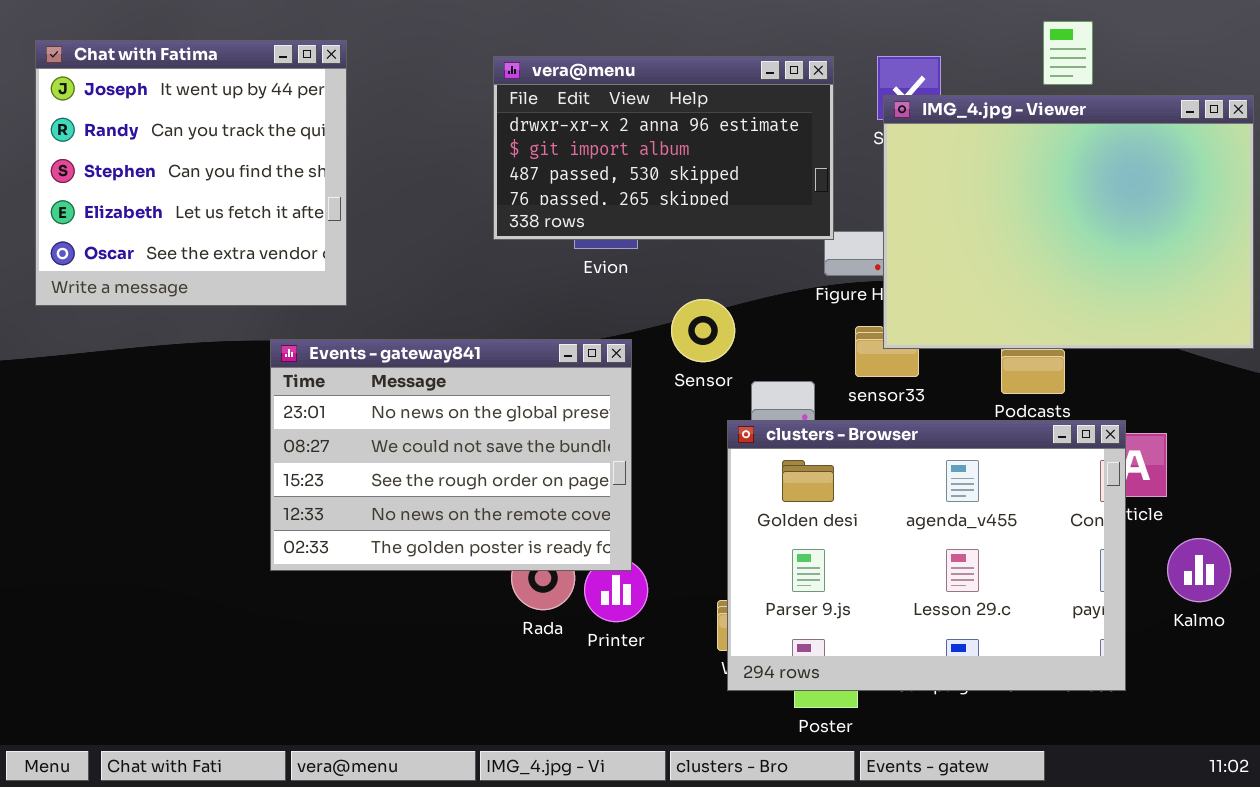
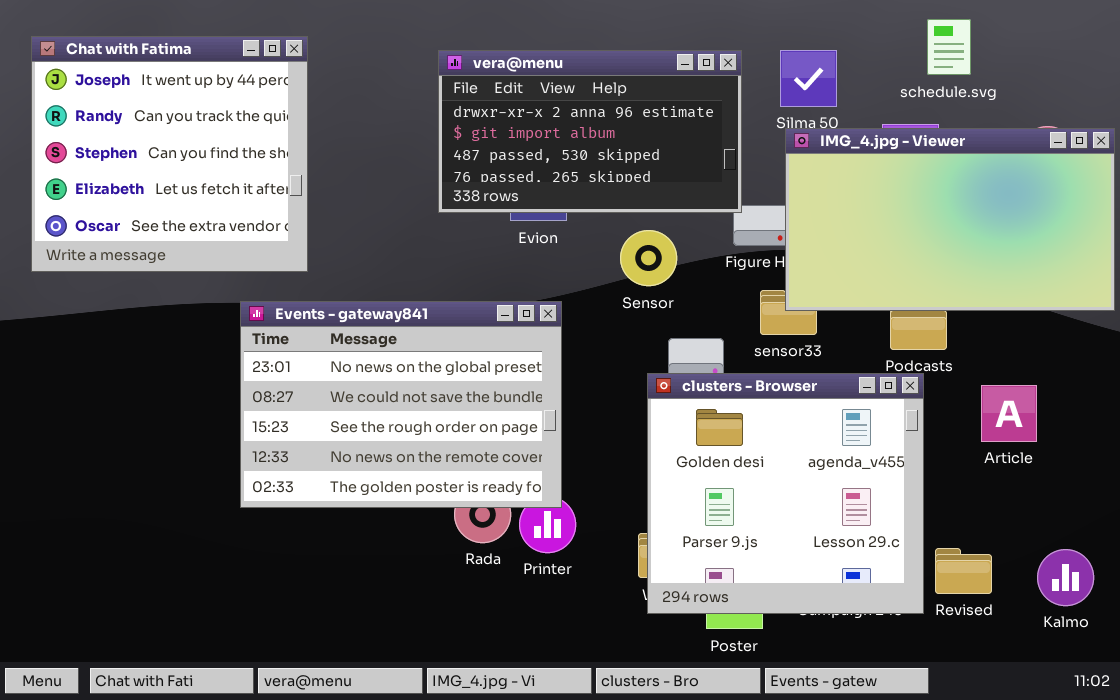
IMG_4.jpg - Viewer: [883,95,1254,349] -> [785,128,1115,311], resized
Sensor: [671,299,735,362] -> [620,230,677,286], moved
clusters - Browser: [727,420,1126,691] -> [647,373,924,614], resized
Kalmo: [1167,538,1231,602] -> [1037,549,1094,606], moved

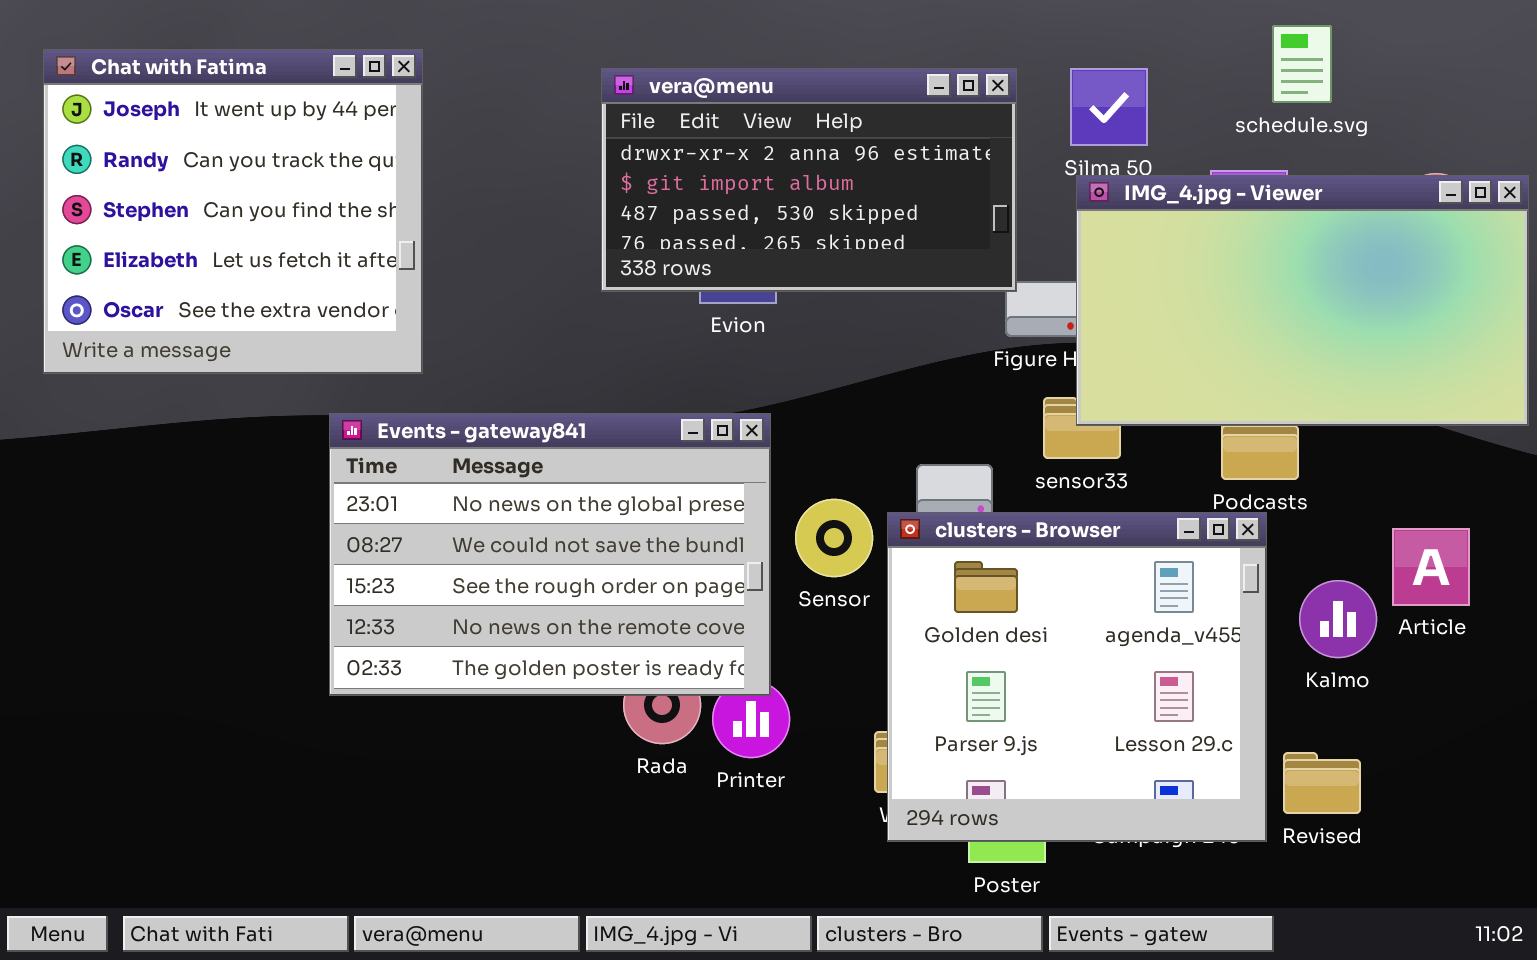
Sensor: [620,230,677,286] -> [795,499,873,577], moved
Article: [981,385,1037,442] -> [1392,528,1470,606], moved
Kalmo: [1037,549,1094,606] -> [1299,580,1377,658], moved

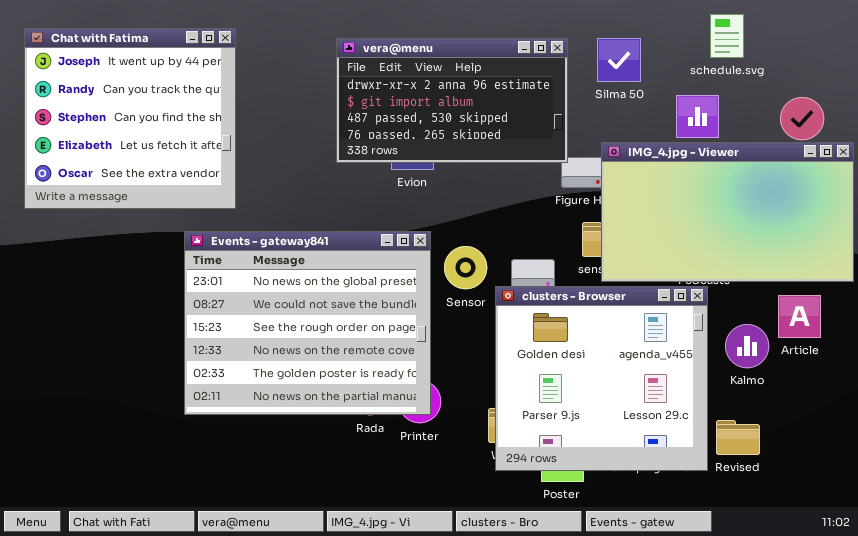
IMG_4.jpg - Viewer: [1076,175,1529,426] -> [601,142,854,282], moved
Events - gateway841: [329,413,771,696] -> [184,231,431,415], resized
Sensor: [795,499,873,577] -> [444,246,487,289], moved

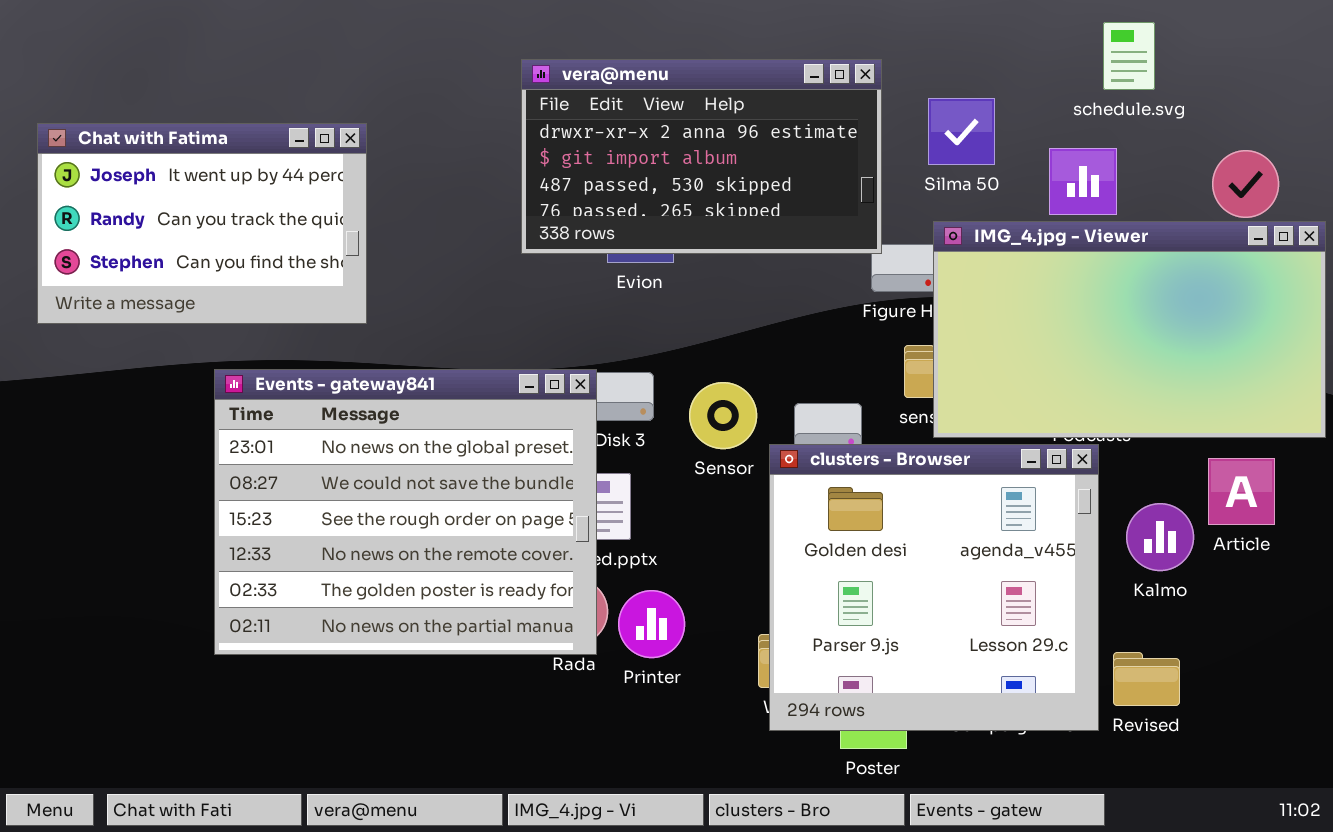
Chat with Fatima: [24,28,236,209] -> [37,123,367,324], resized
Silma 50: [597,38,641,82] -> [928,98,995,165], moved
Events - gateway841: [184,231,431,415] -> [214,369,597,655], moved

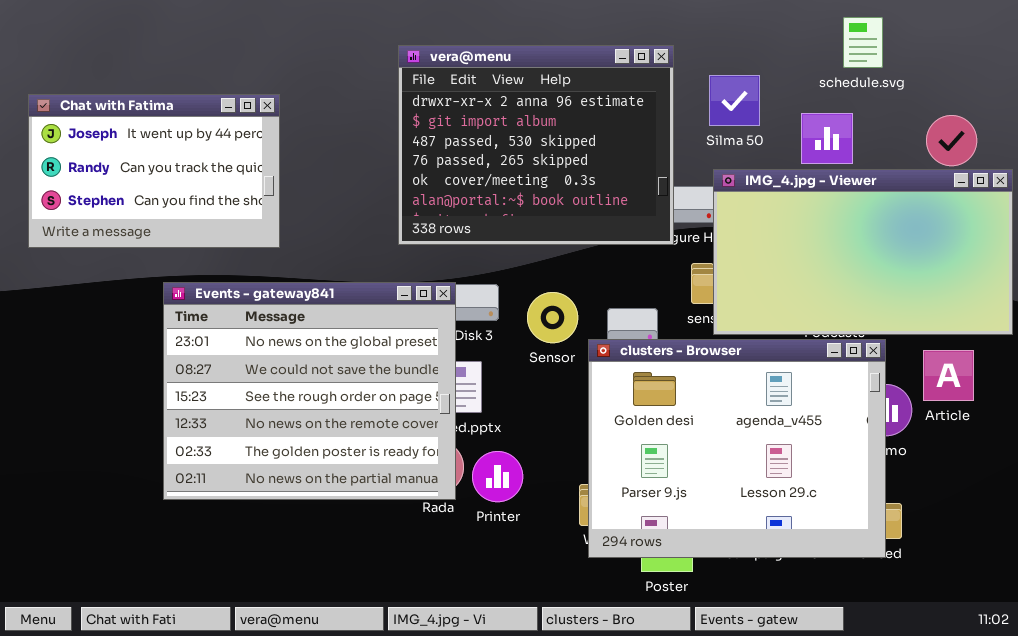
vera@menu: [521,59,882,254] -> [398,45,674,245], resized
clusters - Browser: [769,444,1099,731] -> [588,339,886,558], resized

